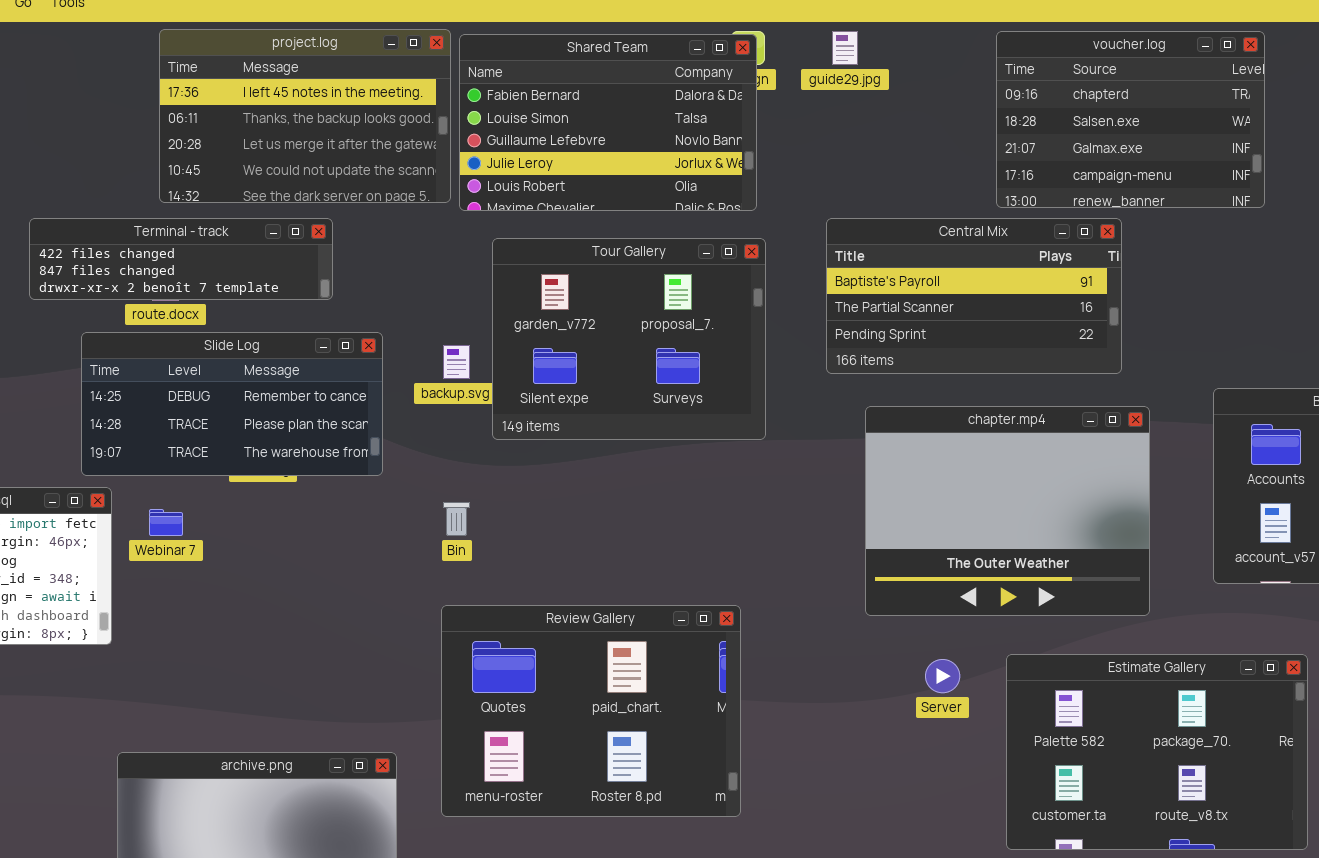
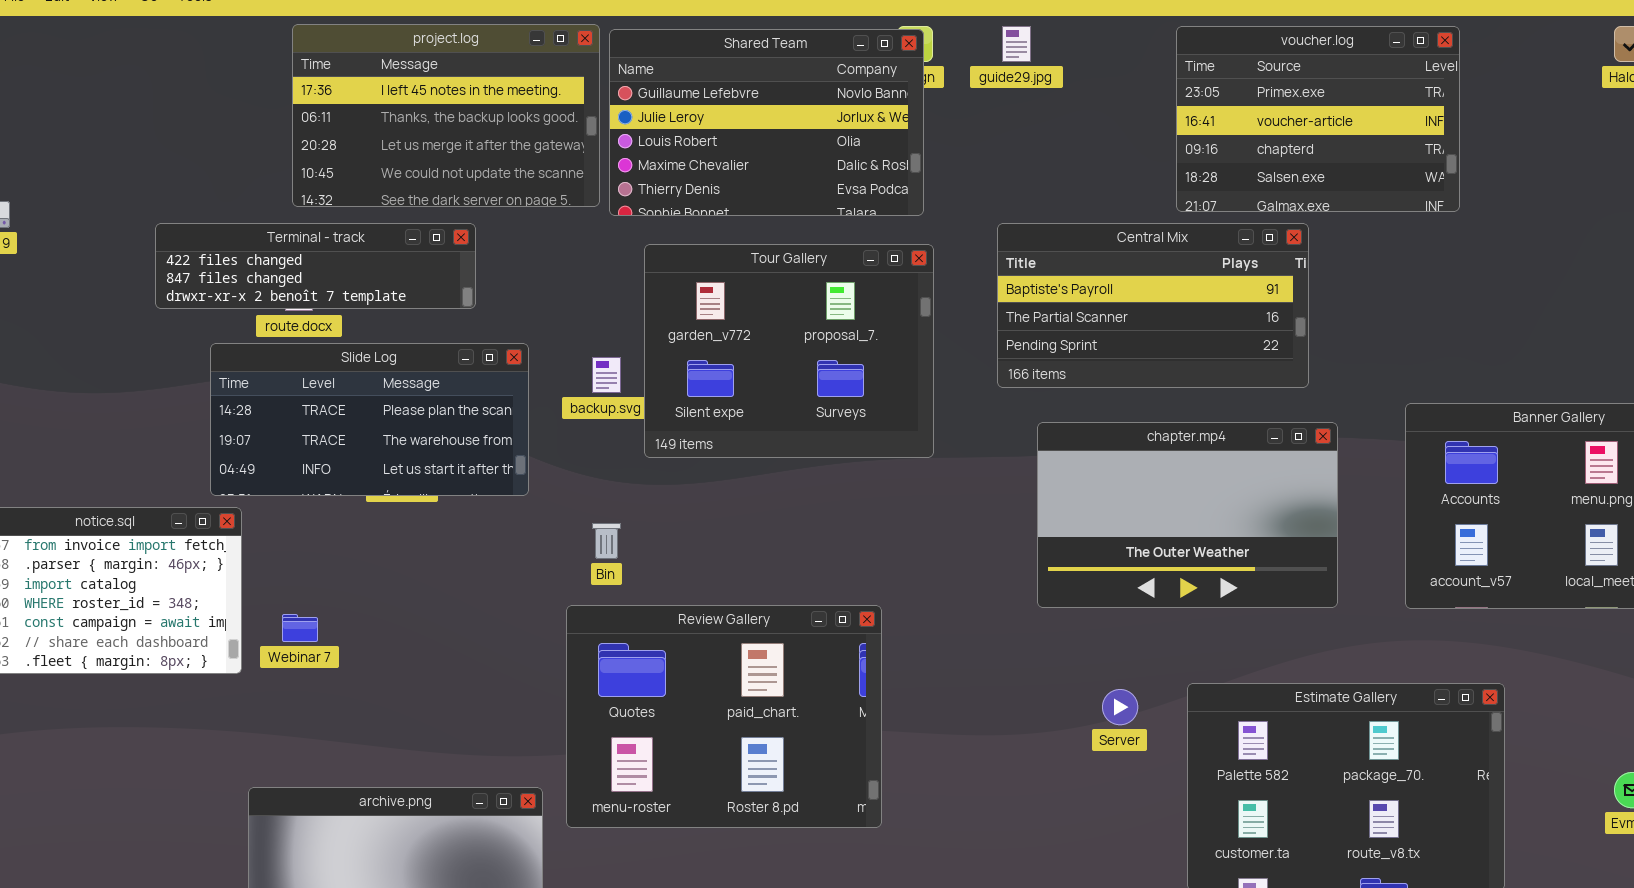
voucher.log: [996,31,1265,208] -> [1176,26,1460,212], scrolled up 2 rows
Shared Team: [459,34,757,211] -> [609,29,924,216], scrolled down 2 rows
Slide Log: [81,332,383,476] -> [210,343,529,496], scrolled down 1 row
chapter.mp4: [865,406,1150,616] -> [1037,422,1338,608], resized
Webinar 7: [149,509,183,536] -> [282,614,318,642], moved
Review Gallery: [441,605,741,817] -> [566,605,882,828], moved

